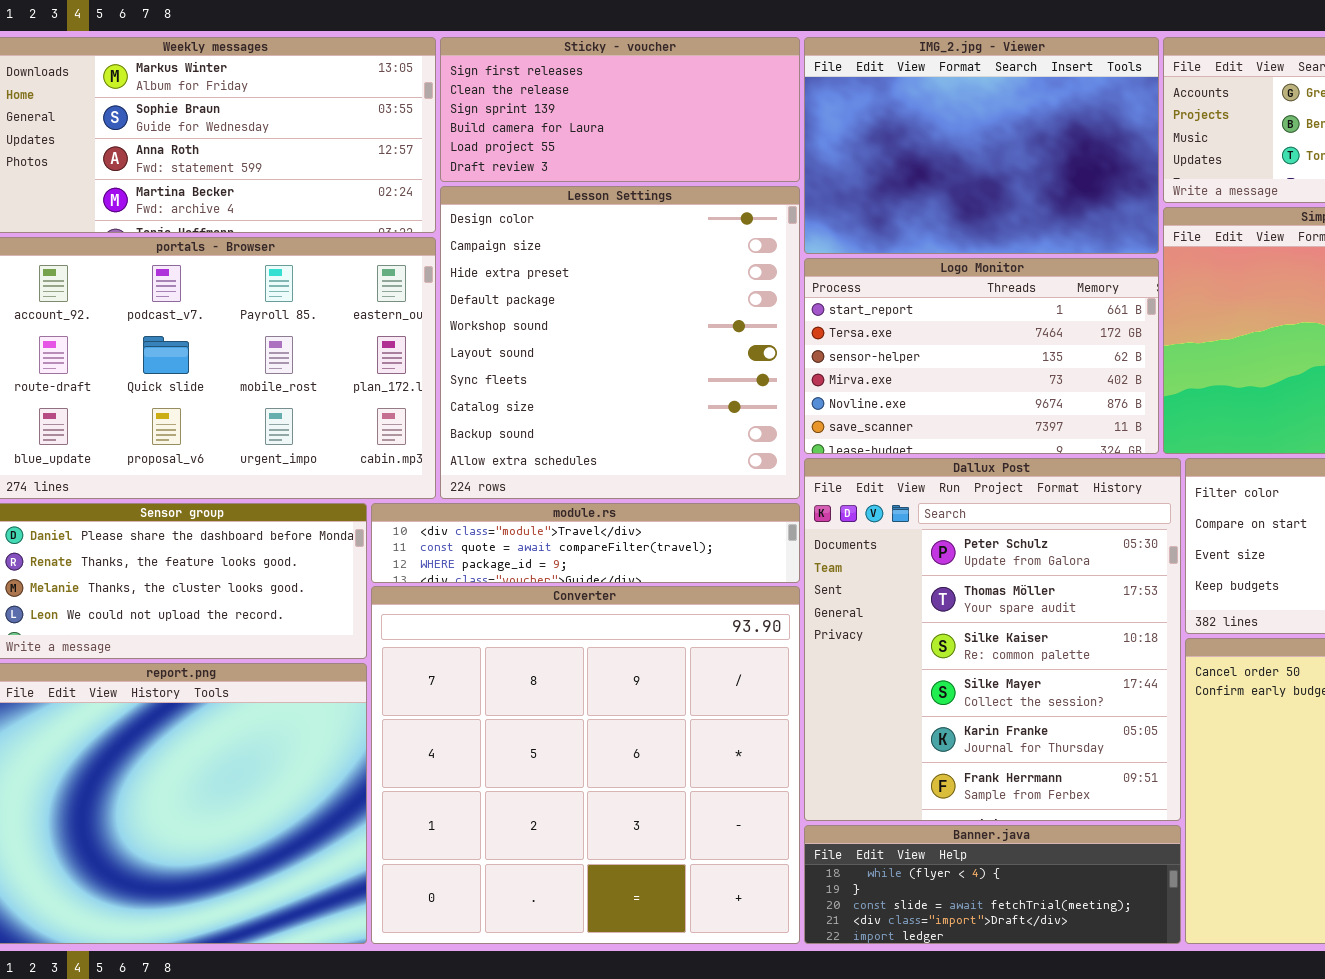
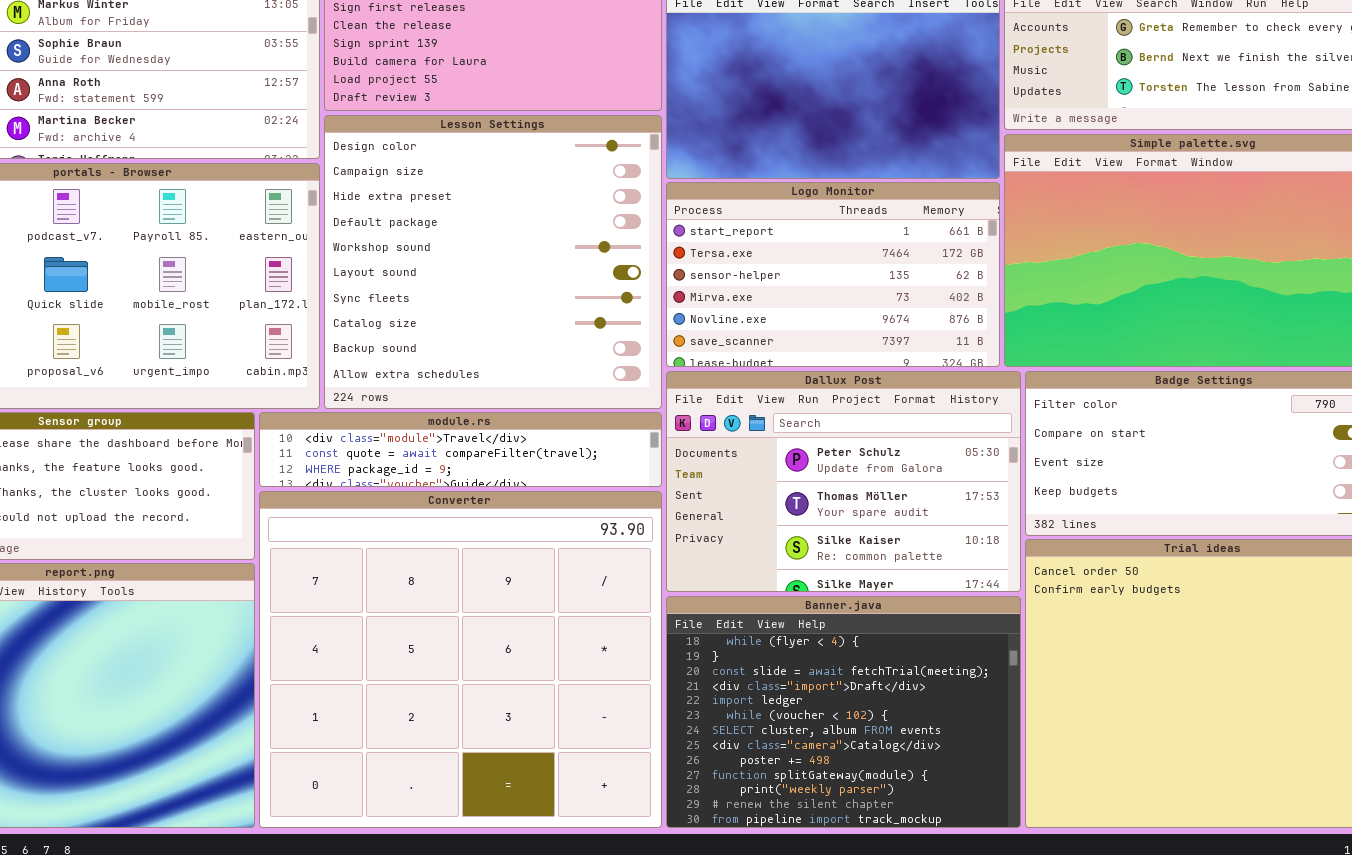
Dallux Post: [804,458,1181,821] -> [666,371,1021,592], resized
Banner.java: [804,825,1181,944] -> [666,596,1021,828], resized

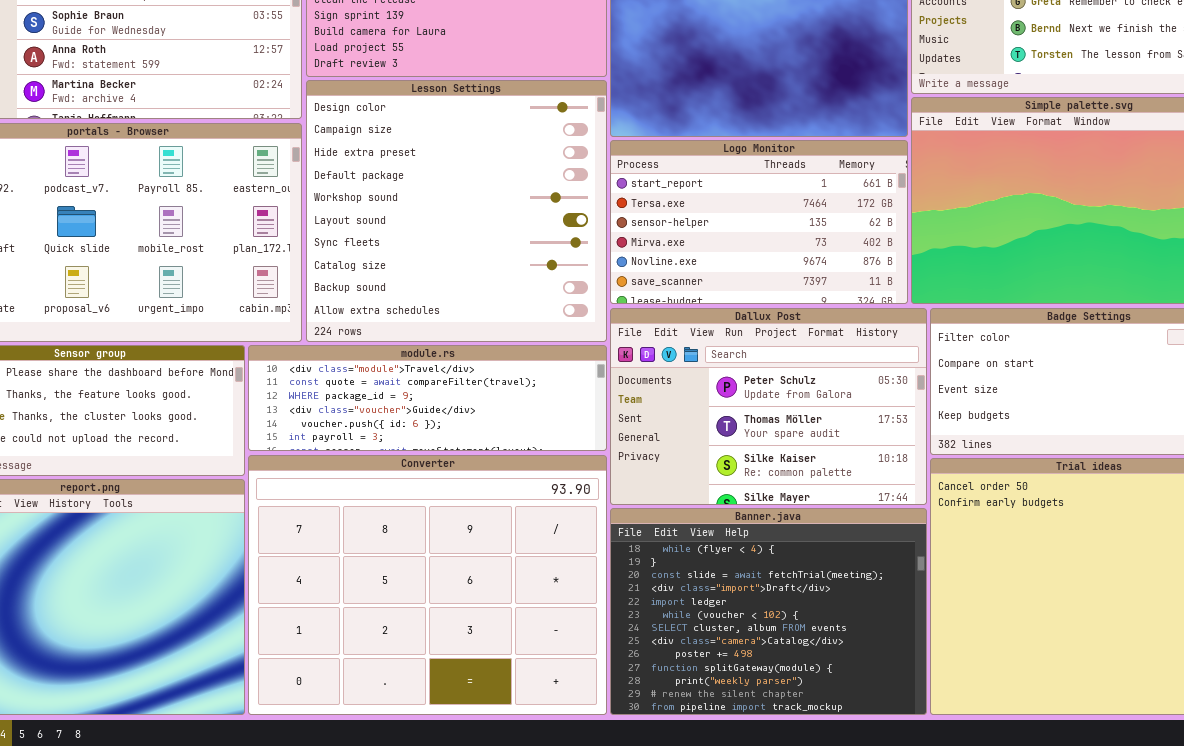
module.rs: [259,412,662,487] -> [248,345,607,451], resized
Converter: [259,491,662,828] -> [248,455,607,715], resized

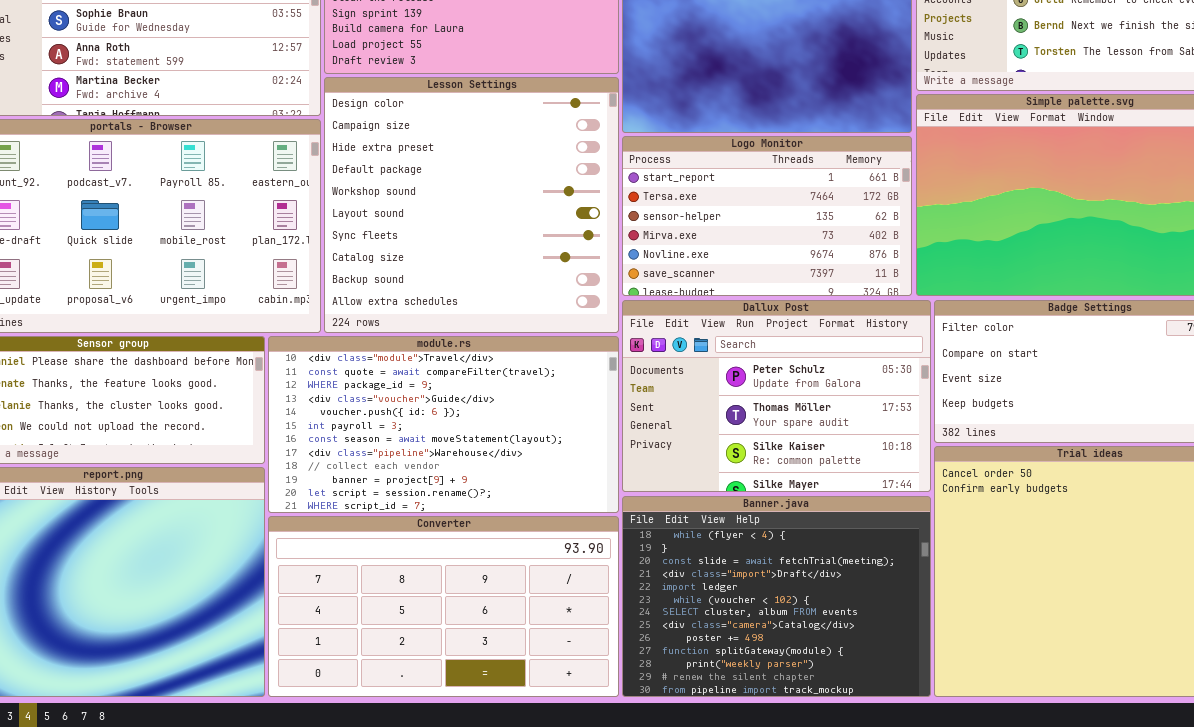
module.rs: [248,345,607,451] -> [268,336,619,513], resized
Converter: [248,455,607,715] -> [268,516,619,697], resized

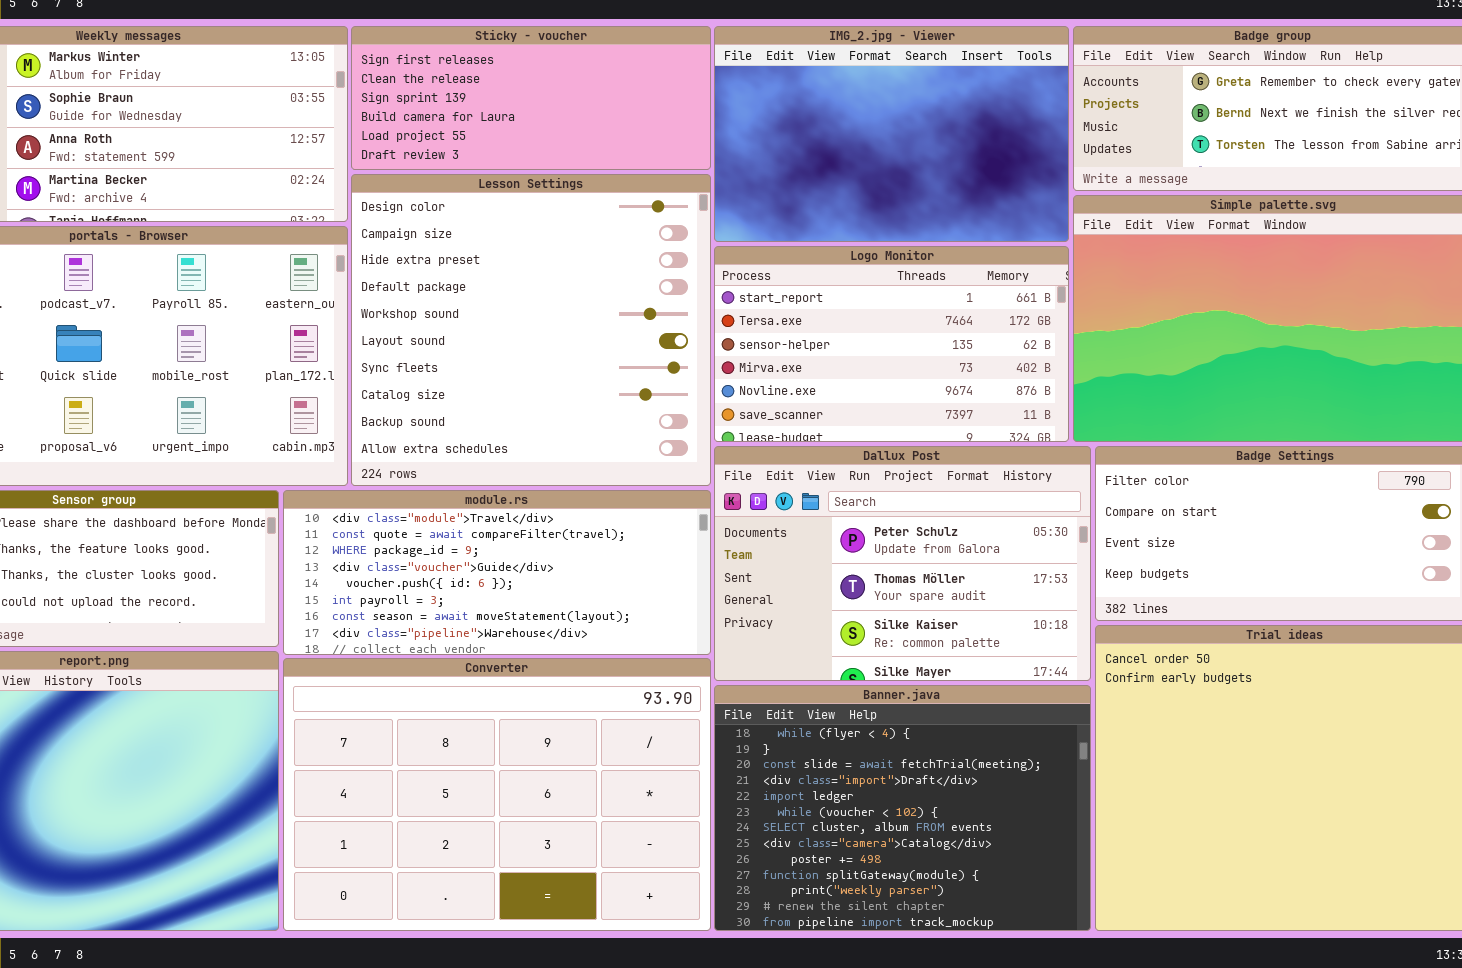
module.rs: [268,336,619,513] -> [283,490,711,655], resized
Converter: [268,516,619,697] -> [283,658,711,931], resized

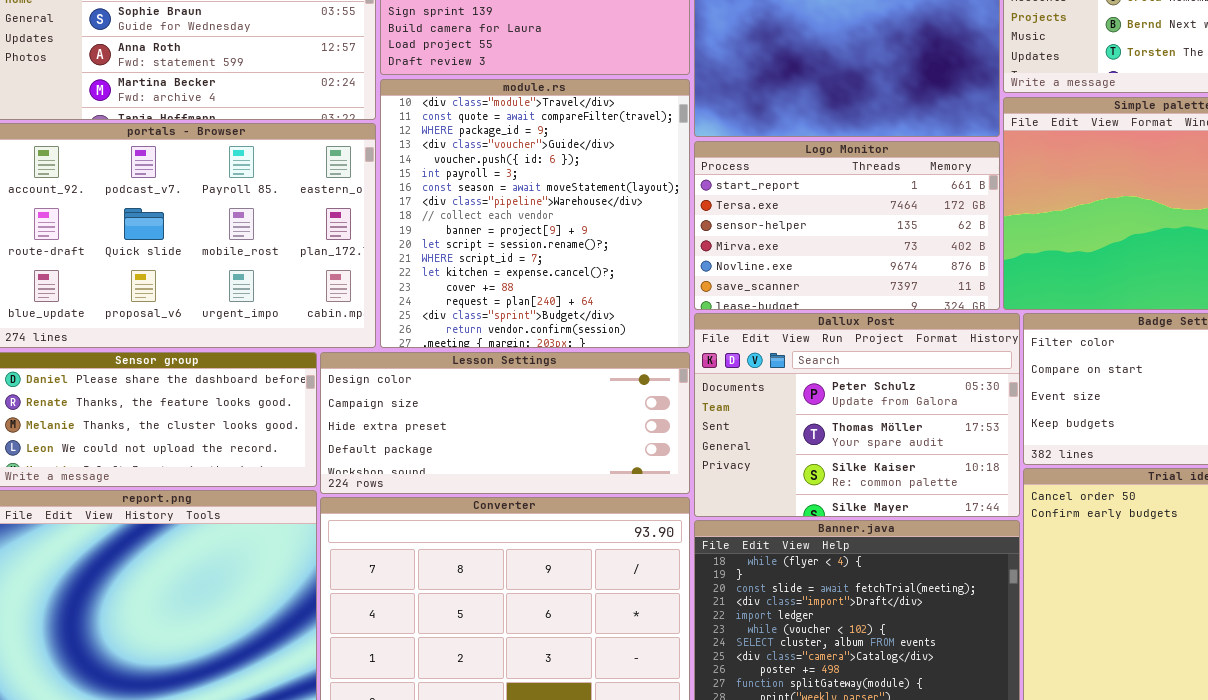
Lesson Settings: [351,174,711,486] -> [320,352,690,494], moved, resized
module.rs: [283,490,711,655] -> [380,79,690,348], moved, resized

